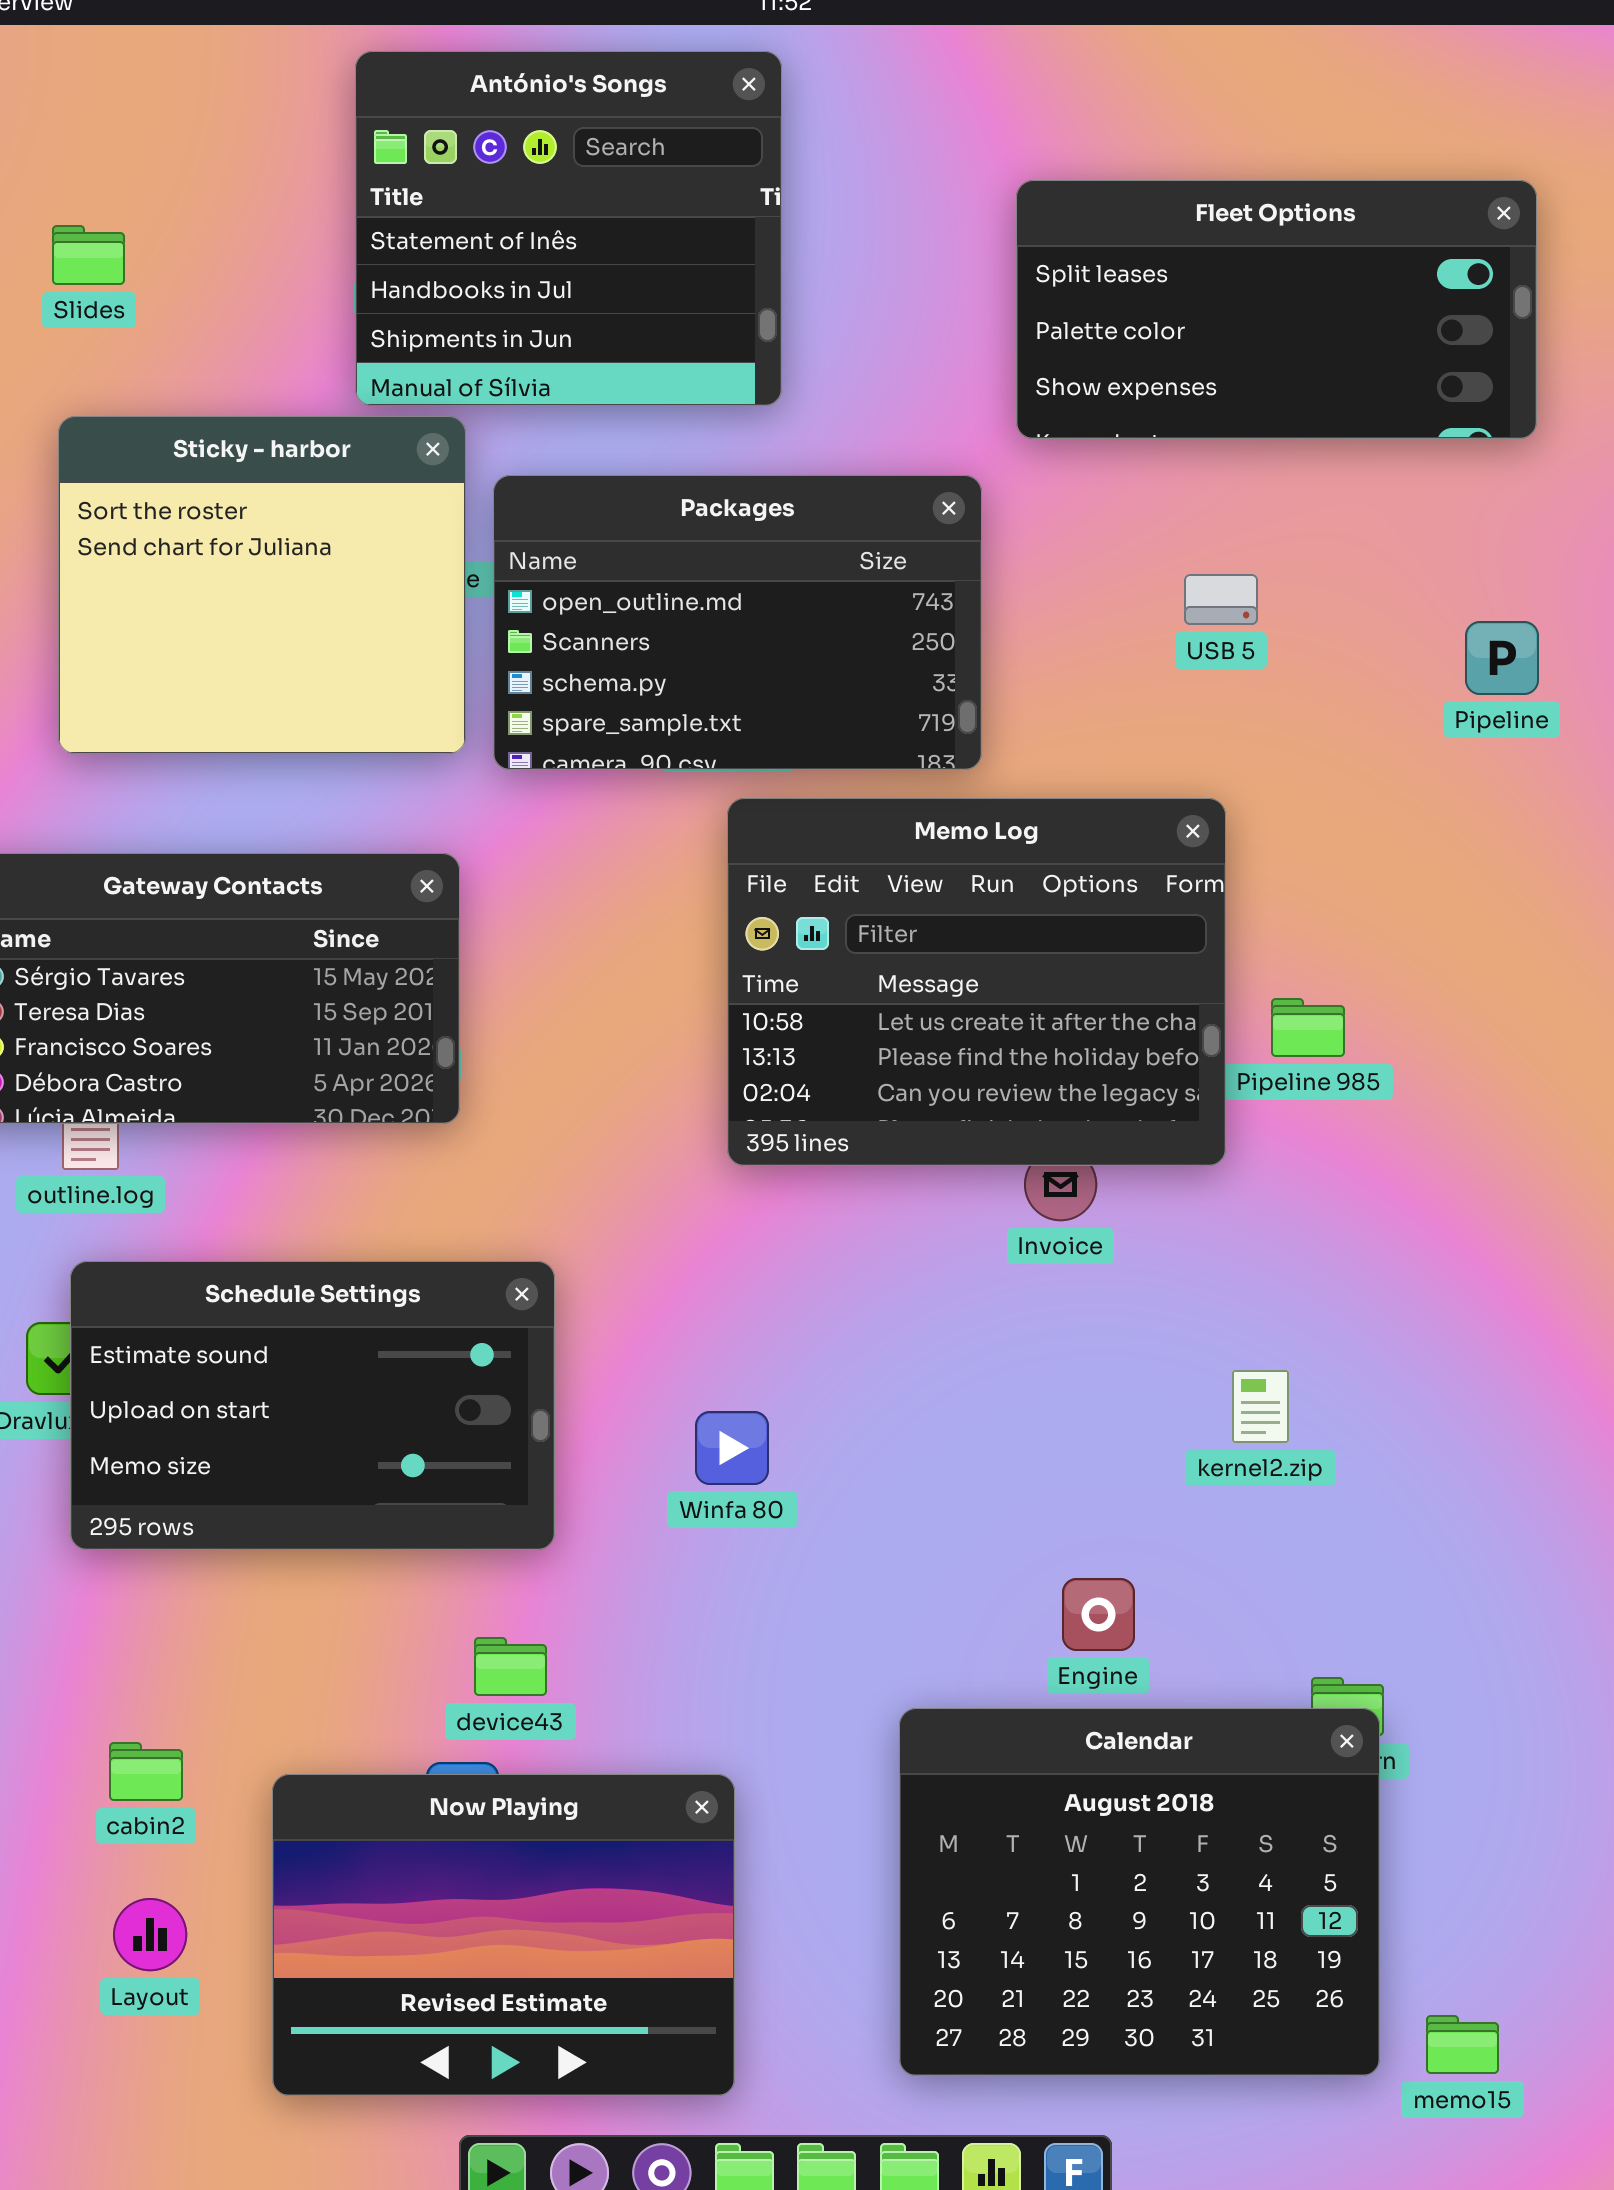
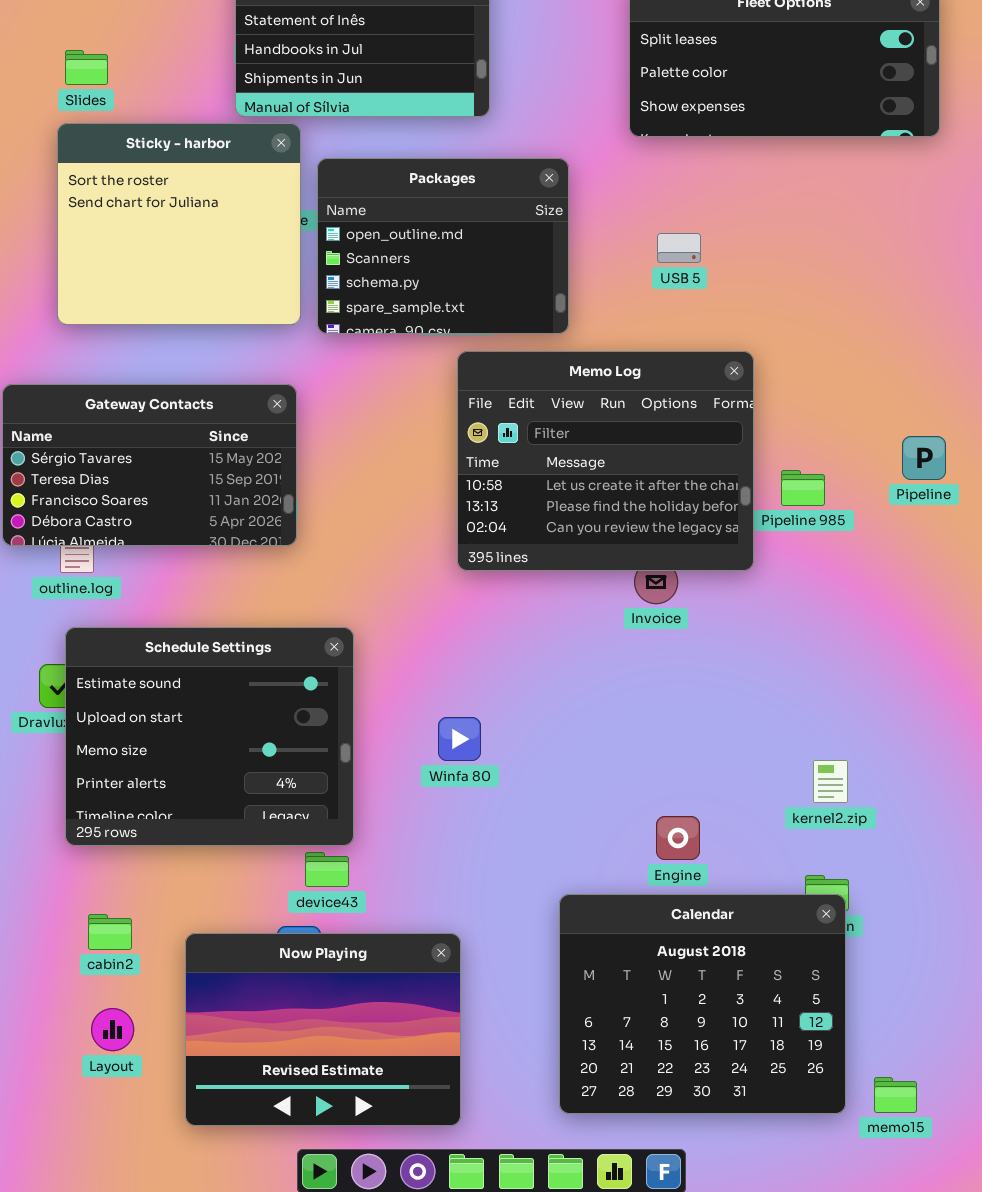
Slides: [52,225,125,285] -> [65,50,108,85], moved
Packages: [493,475,982,770] -> [317,158,569,334], resized
USB 5: [1184,574,1258,625] -> [657,233,701,263], moved
Pipeline: [1465,621,1539,695] -> [902,436,946,480], moved
Schedule Settings: [70,1261,555,1550] -> [65,627,354,846], resized
kernel2.zip: [1232,1370,1289,1443] -> [813,760,848,803], moved

